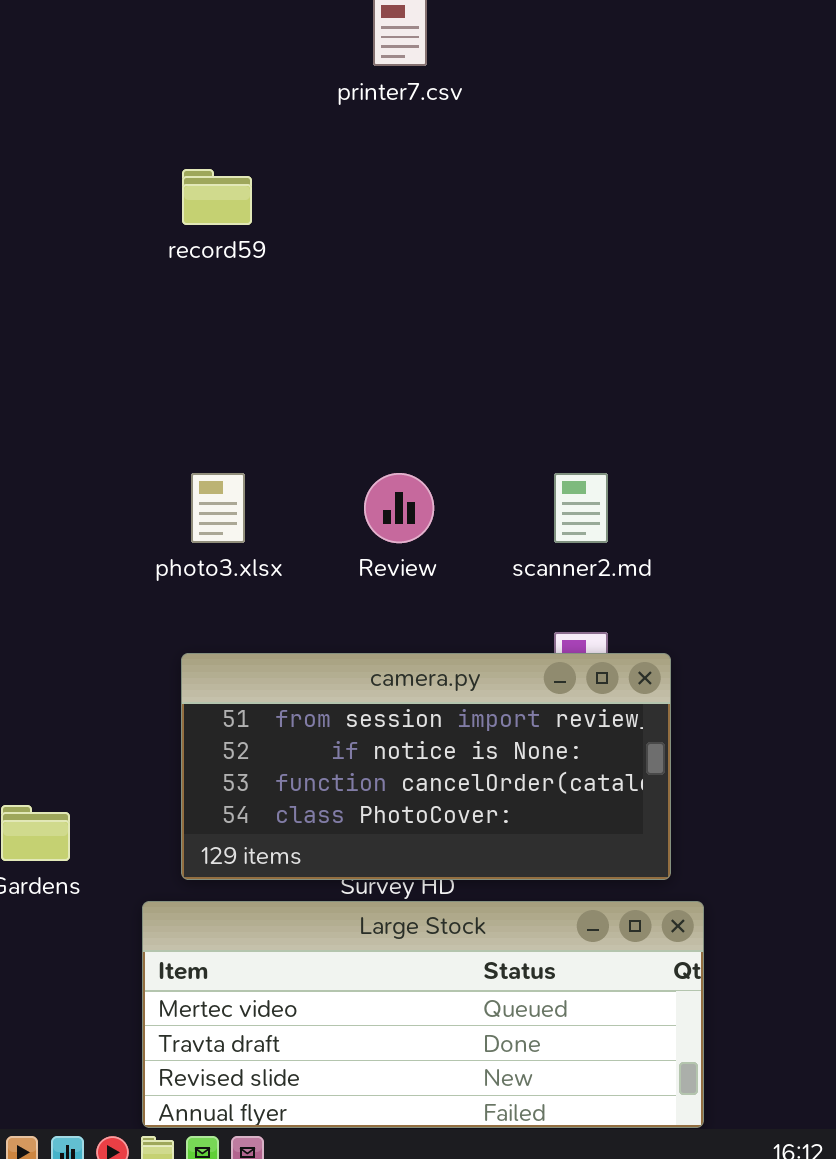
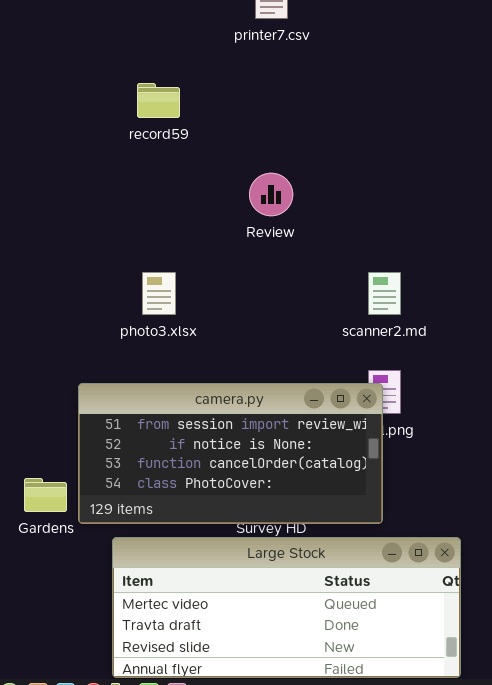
Review: [364,473,434,543] -> [249,173,293,216], moved
camera.py: [181,653,671,880] -> [78,383,383,524], moved

